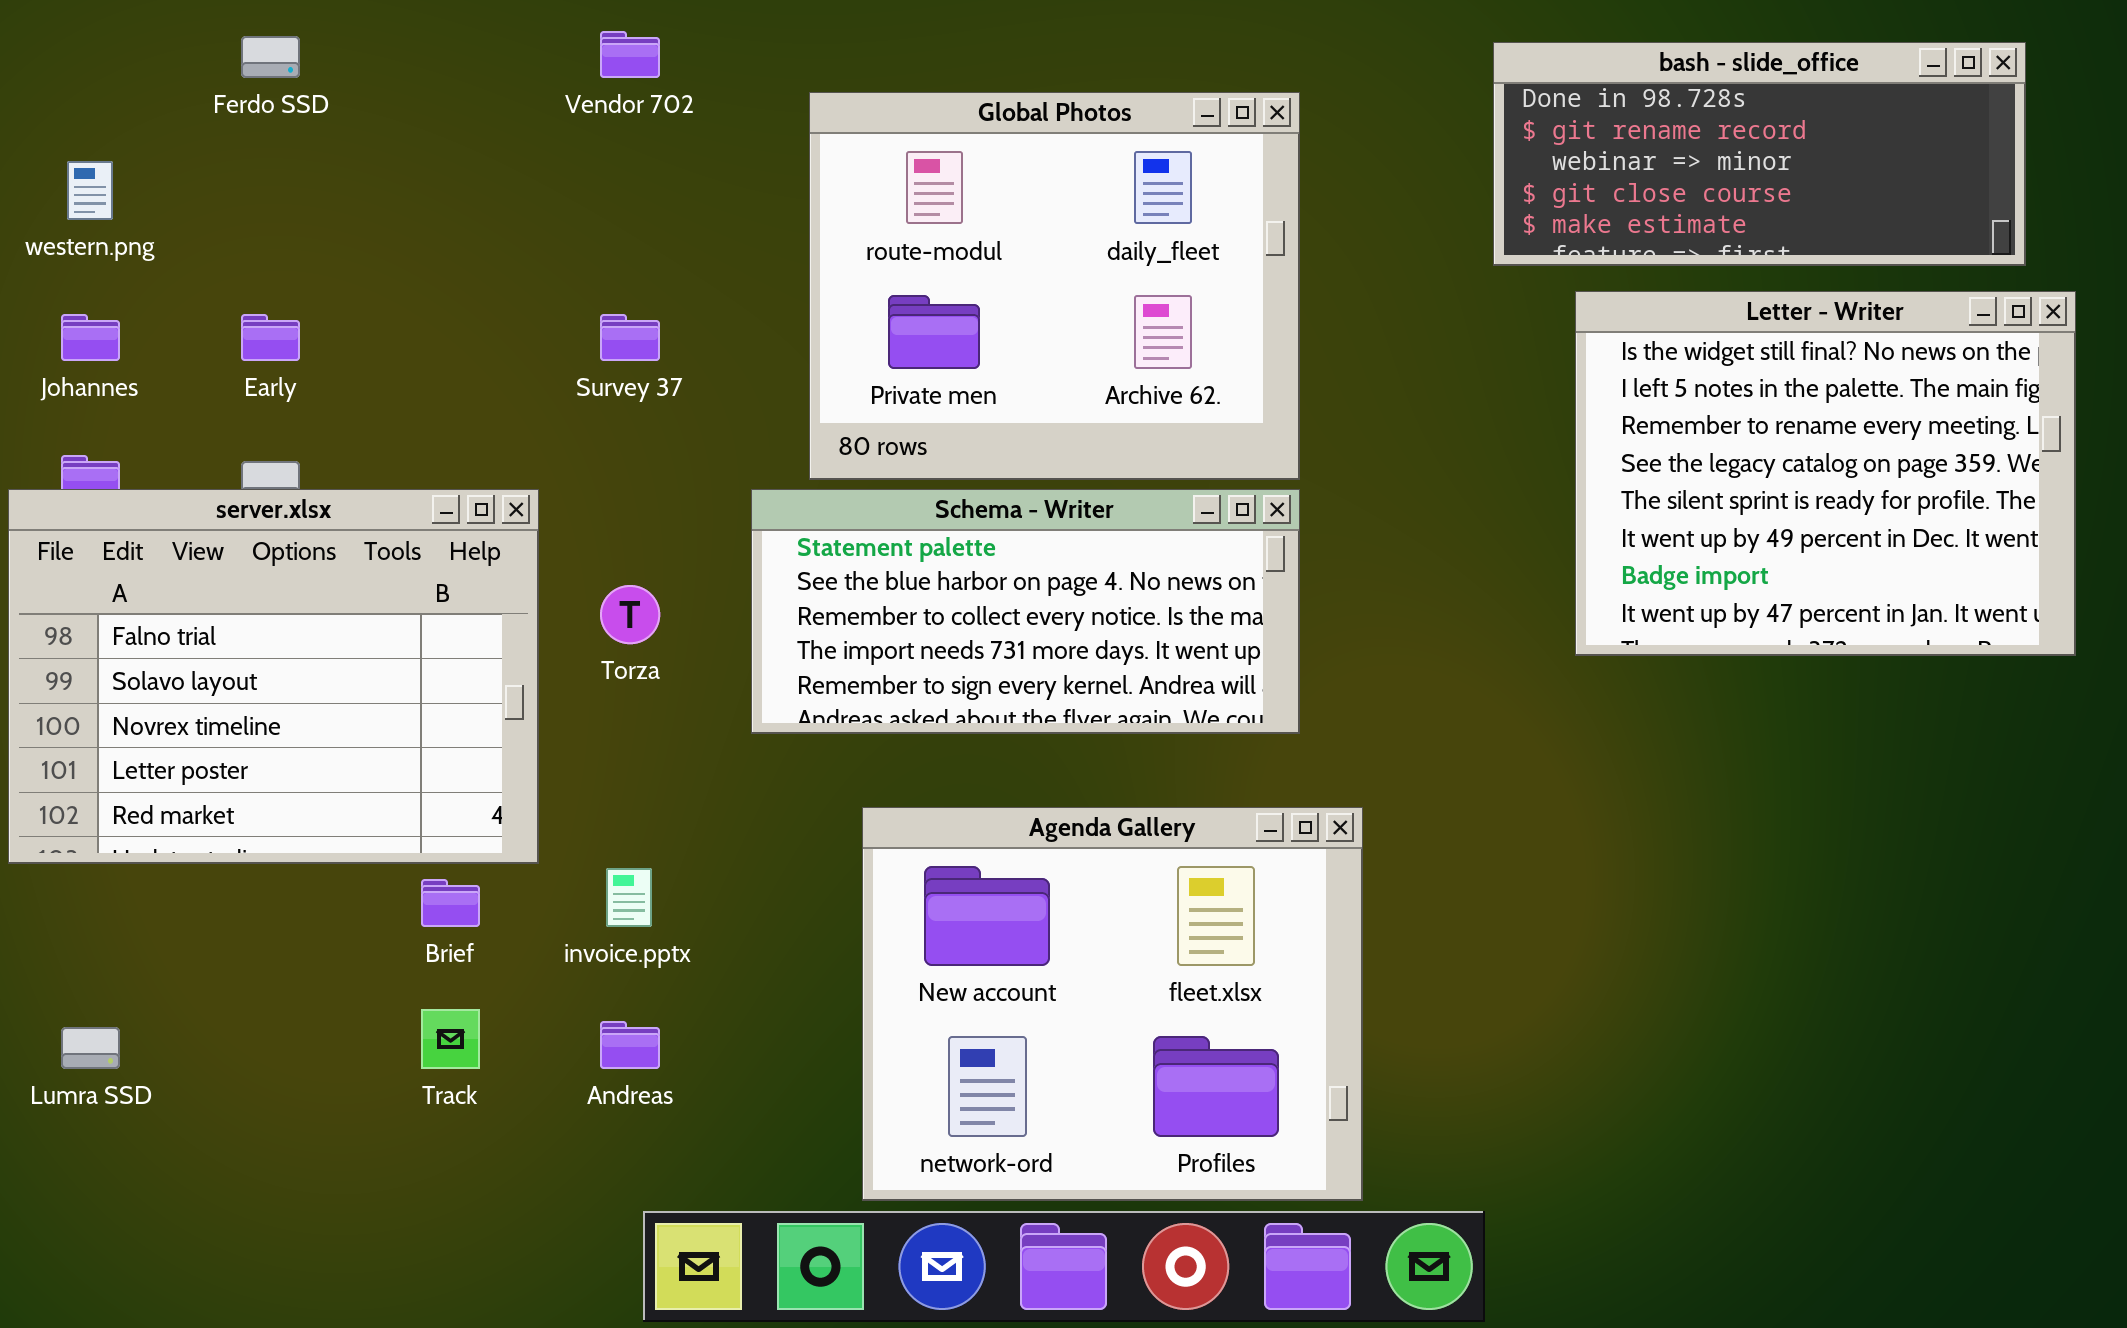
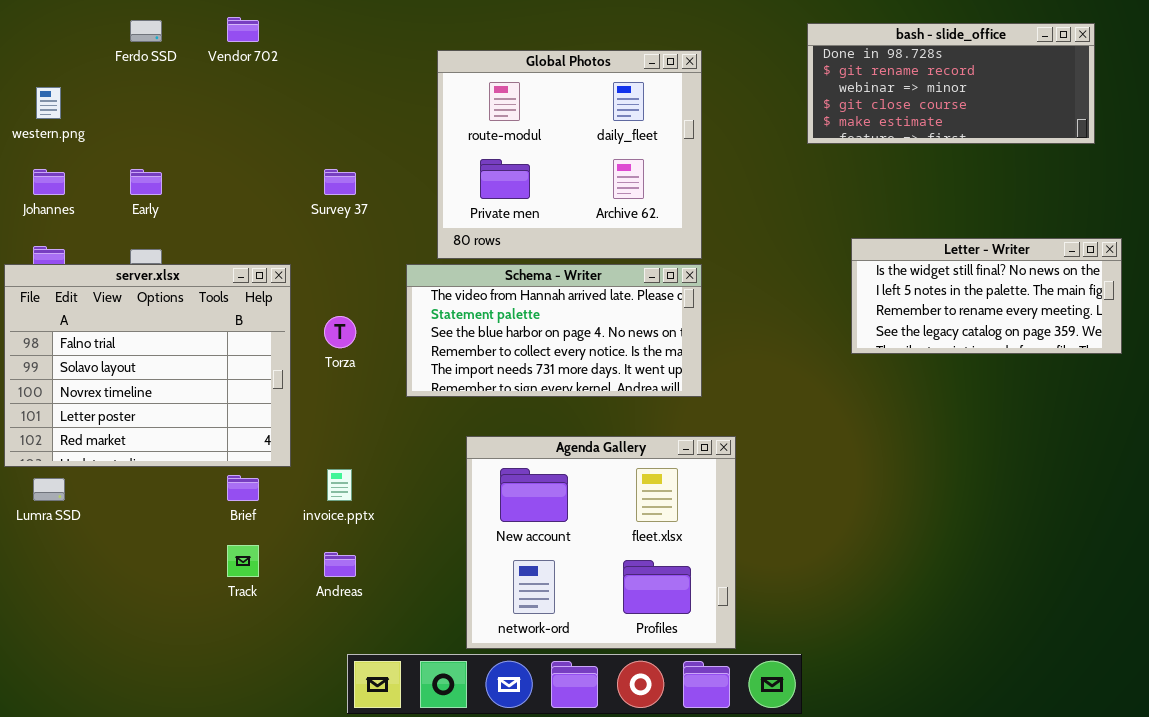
Vendor 702: [600,31,660,78] -> [227,17,259,42], moved
Letter - Writer: [1575,291,2076,656] -> [851,238,1122,354], resized
Schema - Writer: [751,489,1300,734] -> [406,264,702,397], scrolled up 1 row
Lumra SSD: [61,1027,120,1069] -> [33,478,65,501], moved

